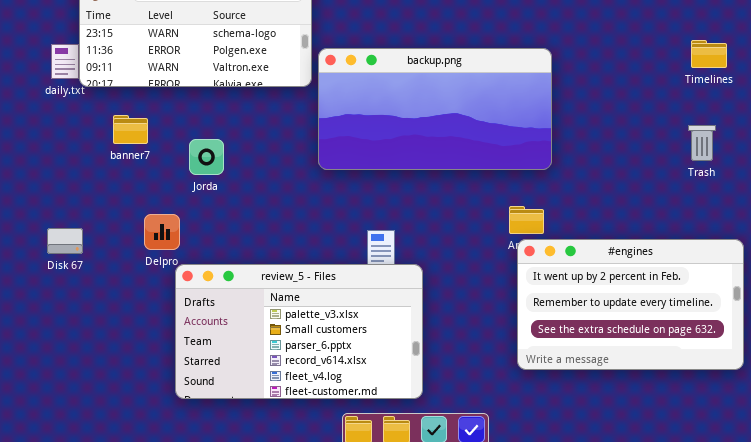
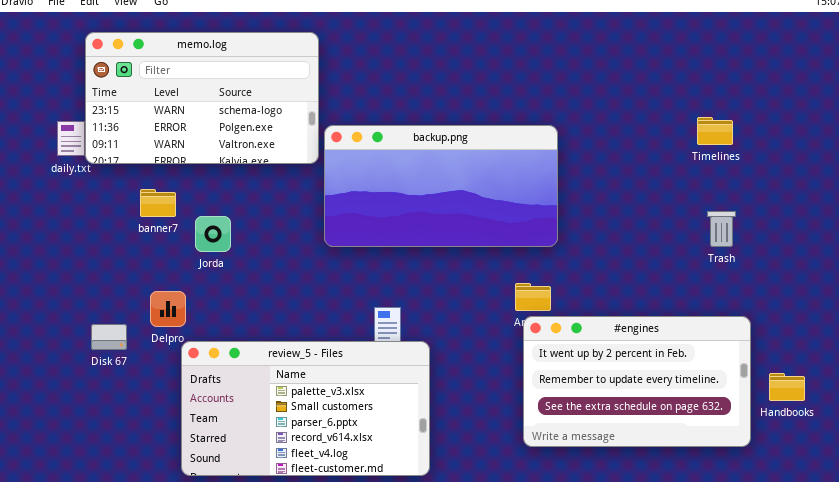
banner7: [113,115,148,144] -> [140,189,176,217], moved
Trash: [688,125,716,161] -> [707,211,736,247], moved
Disk 67: [47,228,83,254] -> [91,324,127,350], moved

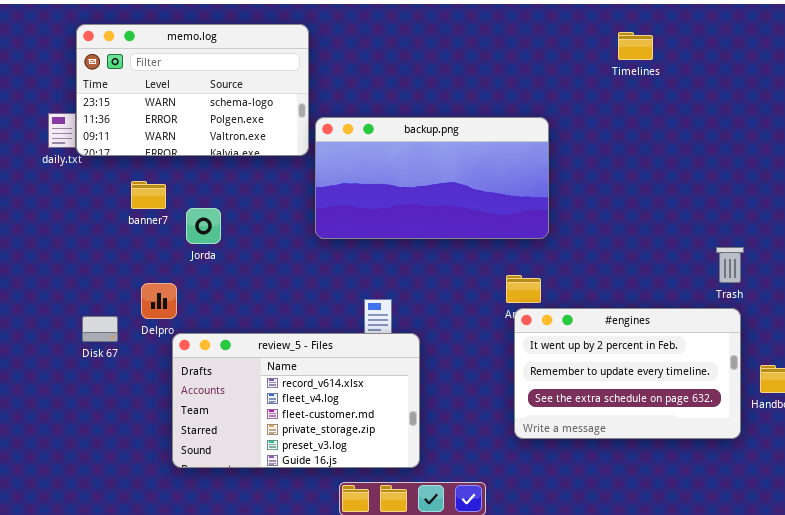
Timelines: [697,117,733,145] -> [618,32,653,60], moved
Trash: [707,211,736,247] -> [716,247,744,283], moved
review_5 - Files: [181,341,430,476] -> [172,333,420,468], scrolled down 3 rows

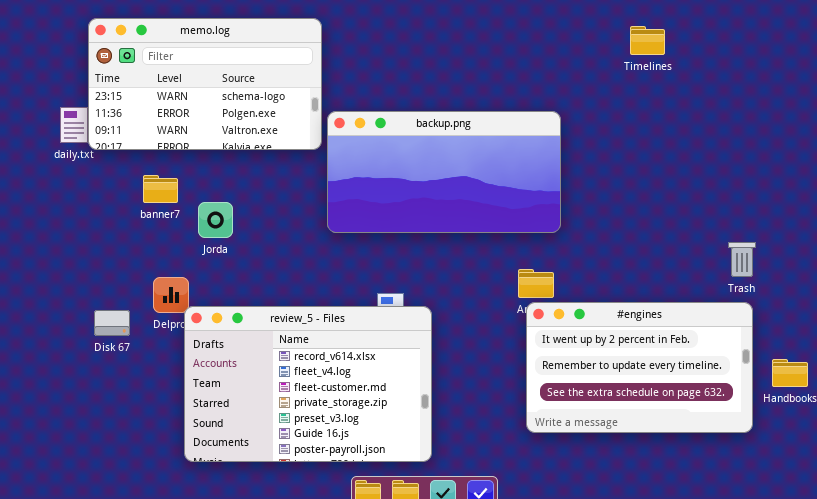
review_5 - Files: [172,333,420,468] -> [184,306,432,462], resized

